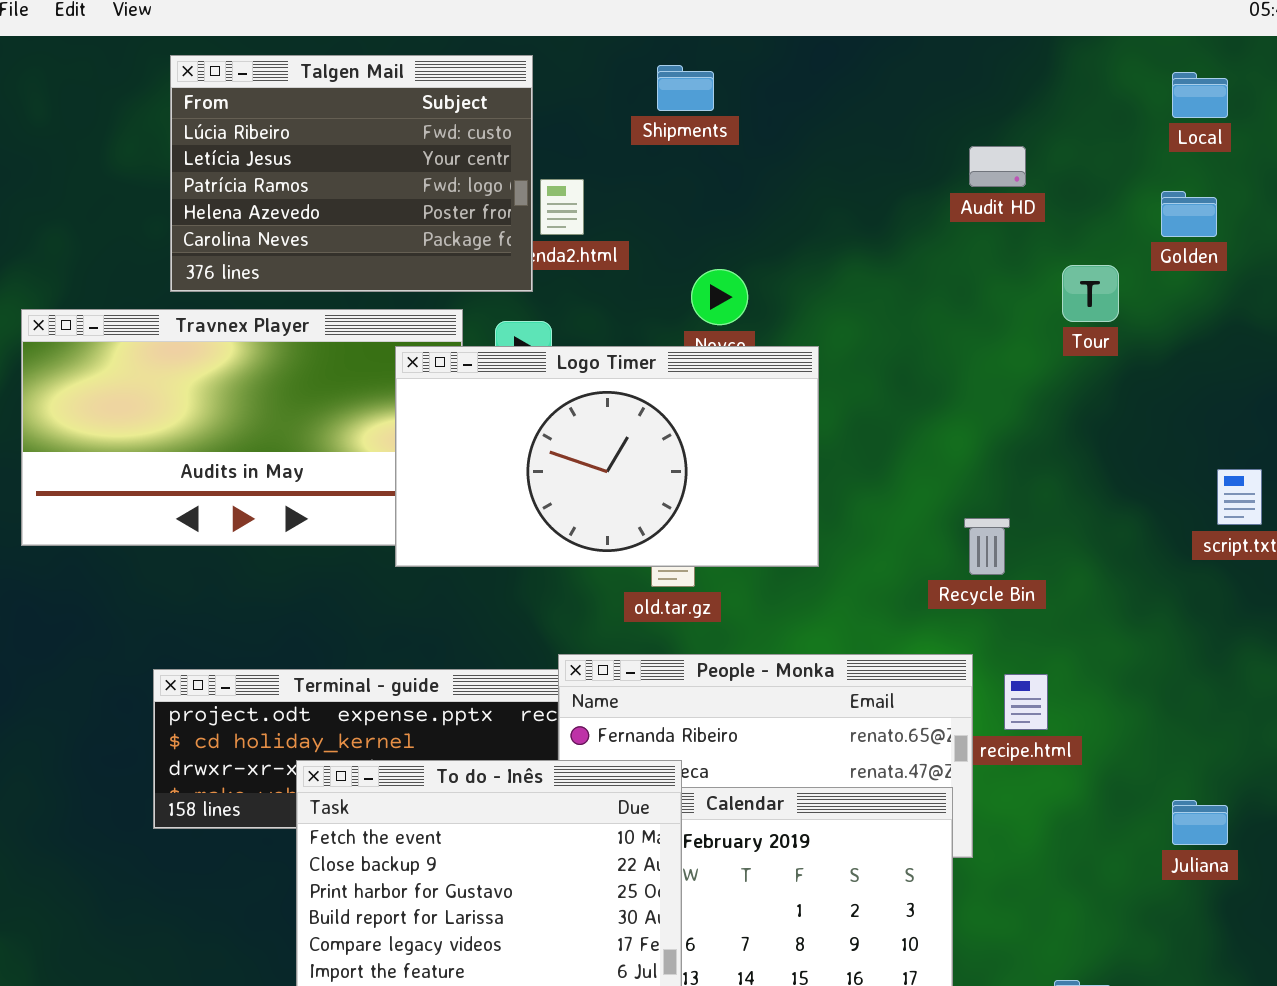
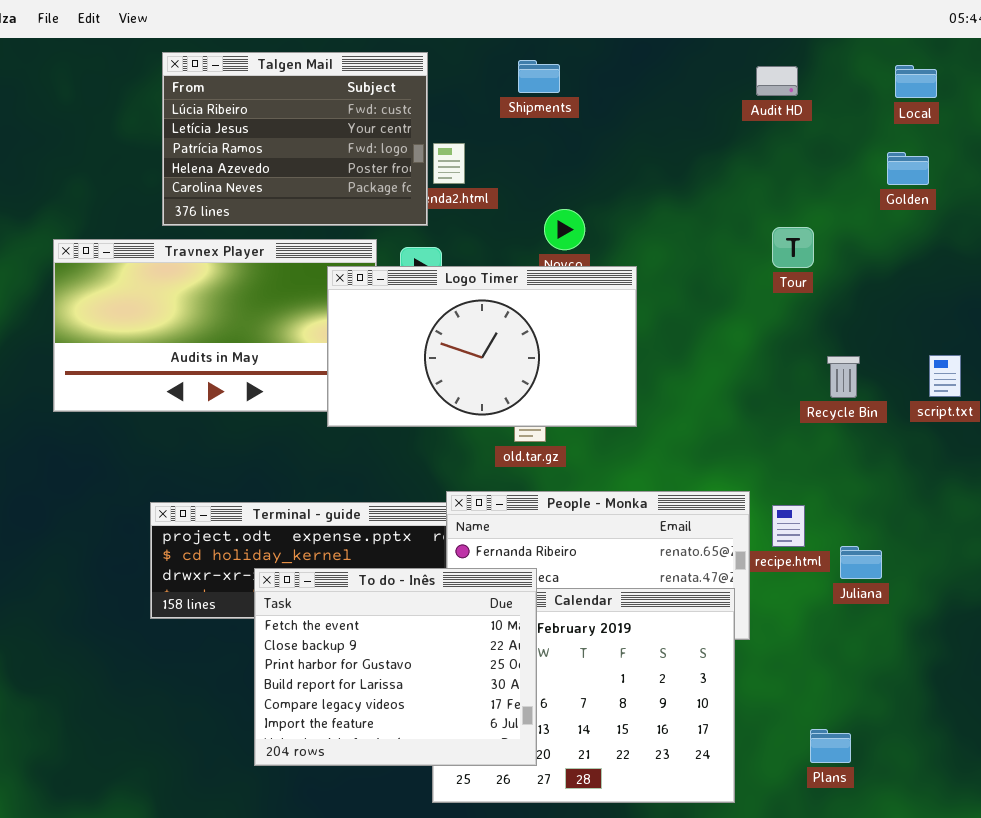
Audit HD: [969,146,1026,187] -> [756,66,798,96], moved
Tour: [1062,265,1119,322] -> [772,227,814,268], moved
Recycle Bin: [964,518,1010,575] -> [827,356,860,398], moved
Juliana: [1172,800,1228,845] -> [840,546,882,579], moved

